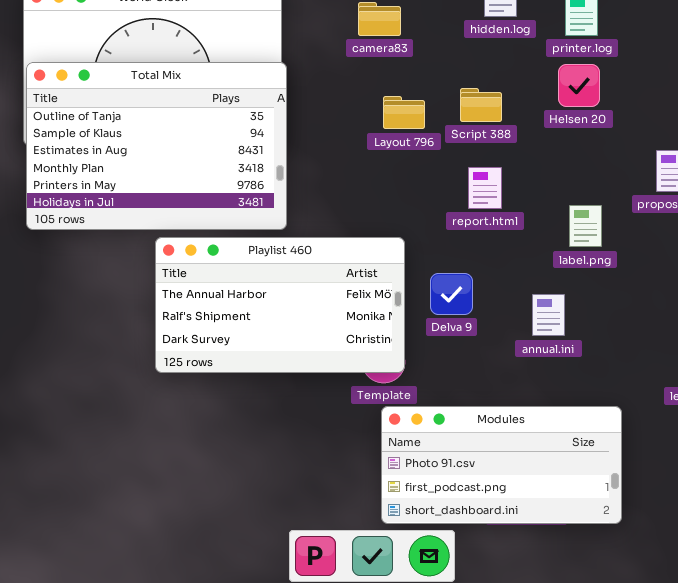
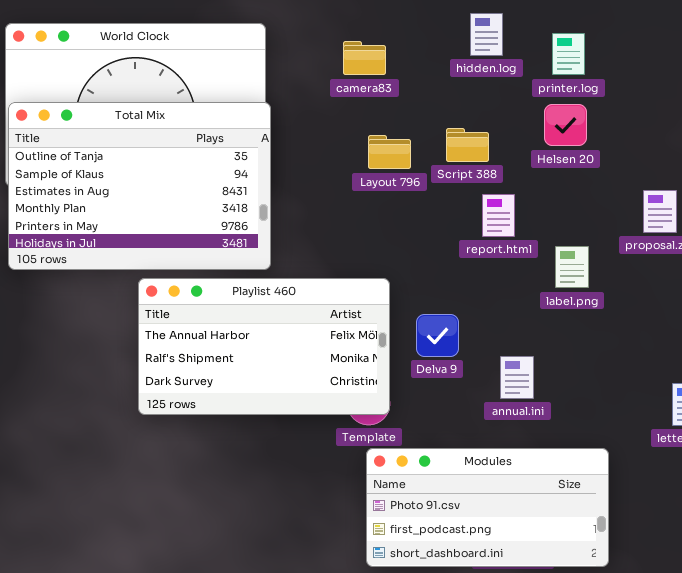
report.html: [468,167,502,209] -> [482,194,515,237], moved
annual.ini: [532,294,565,336] -> [500,356,534,399], moved

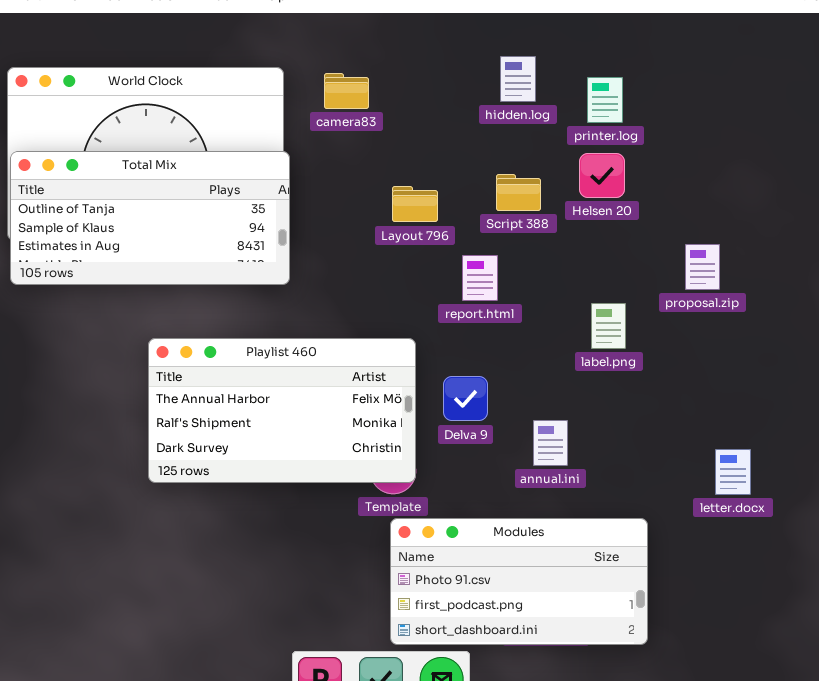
camera83: [343,41,386,75] -> [324,73,369,109], moved
Total Mix: [8,102,271,270] -> [10,151,290,285], resized
Script 388: [446,128,489,162] -> [496,174,541,211], moved
report.html: [482,194,515,237] -> [462,255,498,301], moved

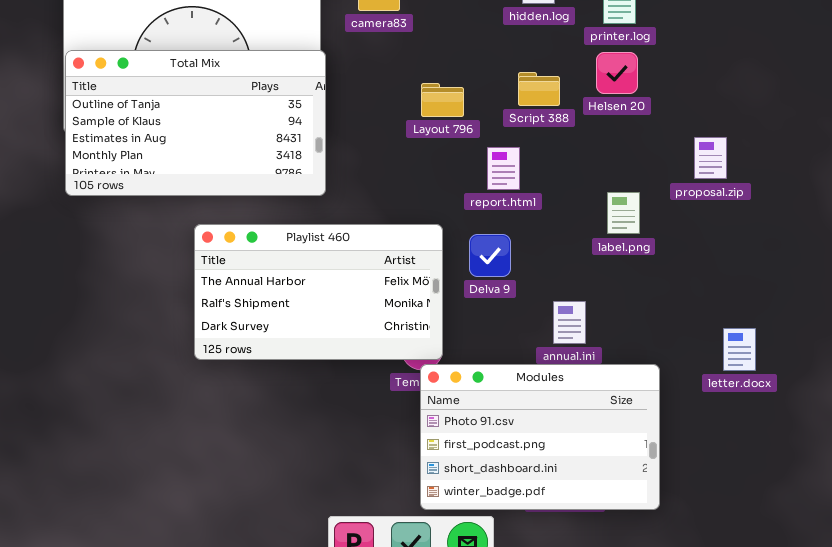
Total Mix: [10,151,290,285] -> [65,50,326,196], resized
Delva 9: [443,376,488,421] -> [469,234,511,277], moved
Modules: [390,518,648,645] -> [420,364,660,510], resized

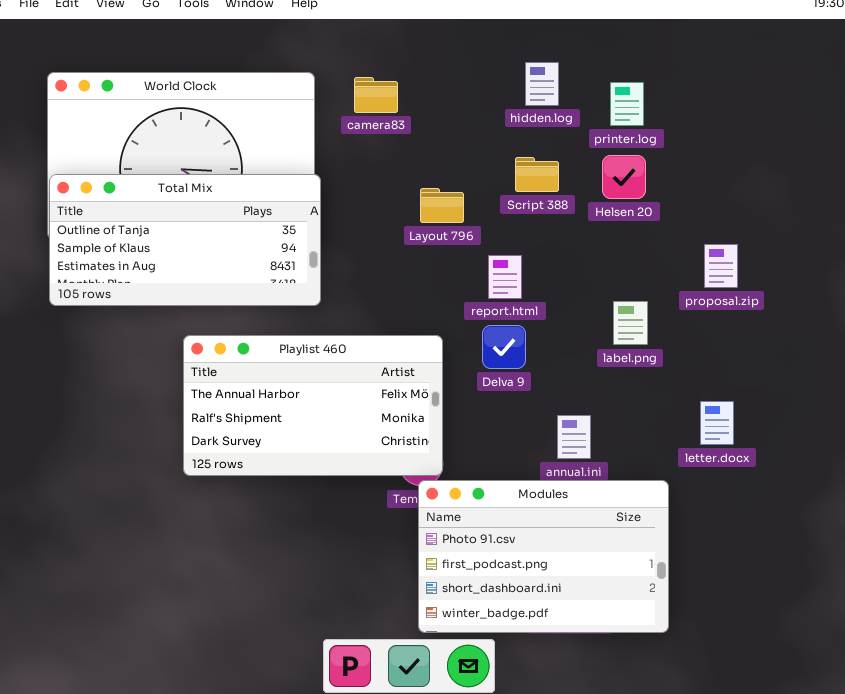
Total Mix: [65,50,326,196] -> [49,174,321,306], resized
Script 388: [518,72,560,106] -> [515,157,559,192], moved
Delva 9: [469,234,511,277] -> [482,325,526,369], moved
letter.docx: [723,328,756,371] -> [700,401,734,445], moved

